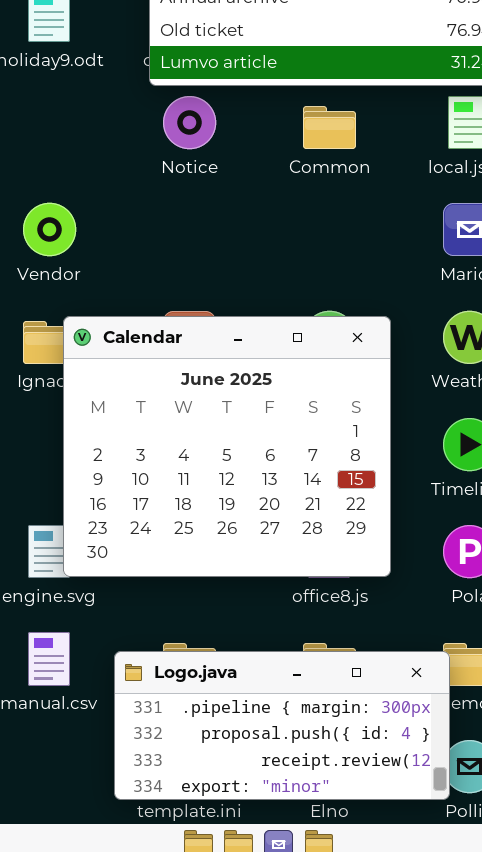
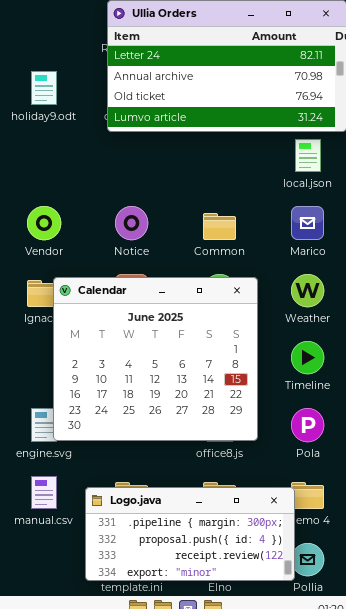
Notice: [163,96,216,149] -> [115,206,148,240], moved
Common: [303,106,356,149] -> [203,213,236,240], moved

